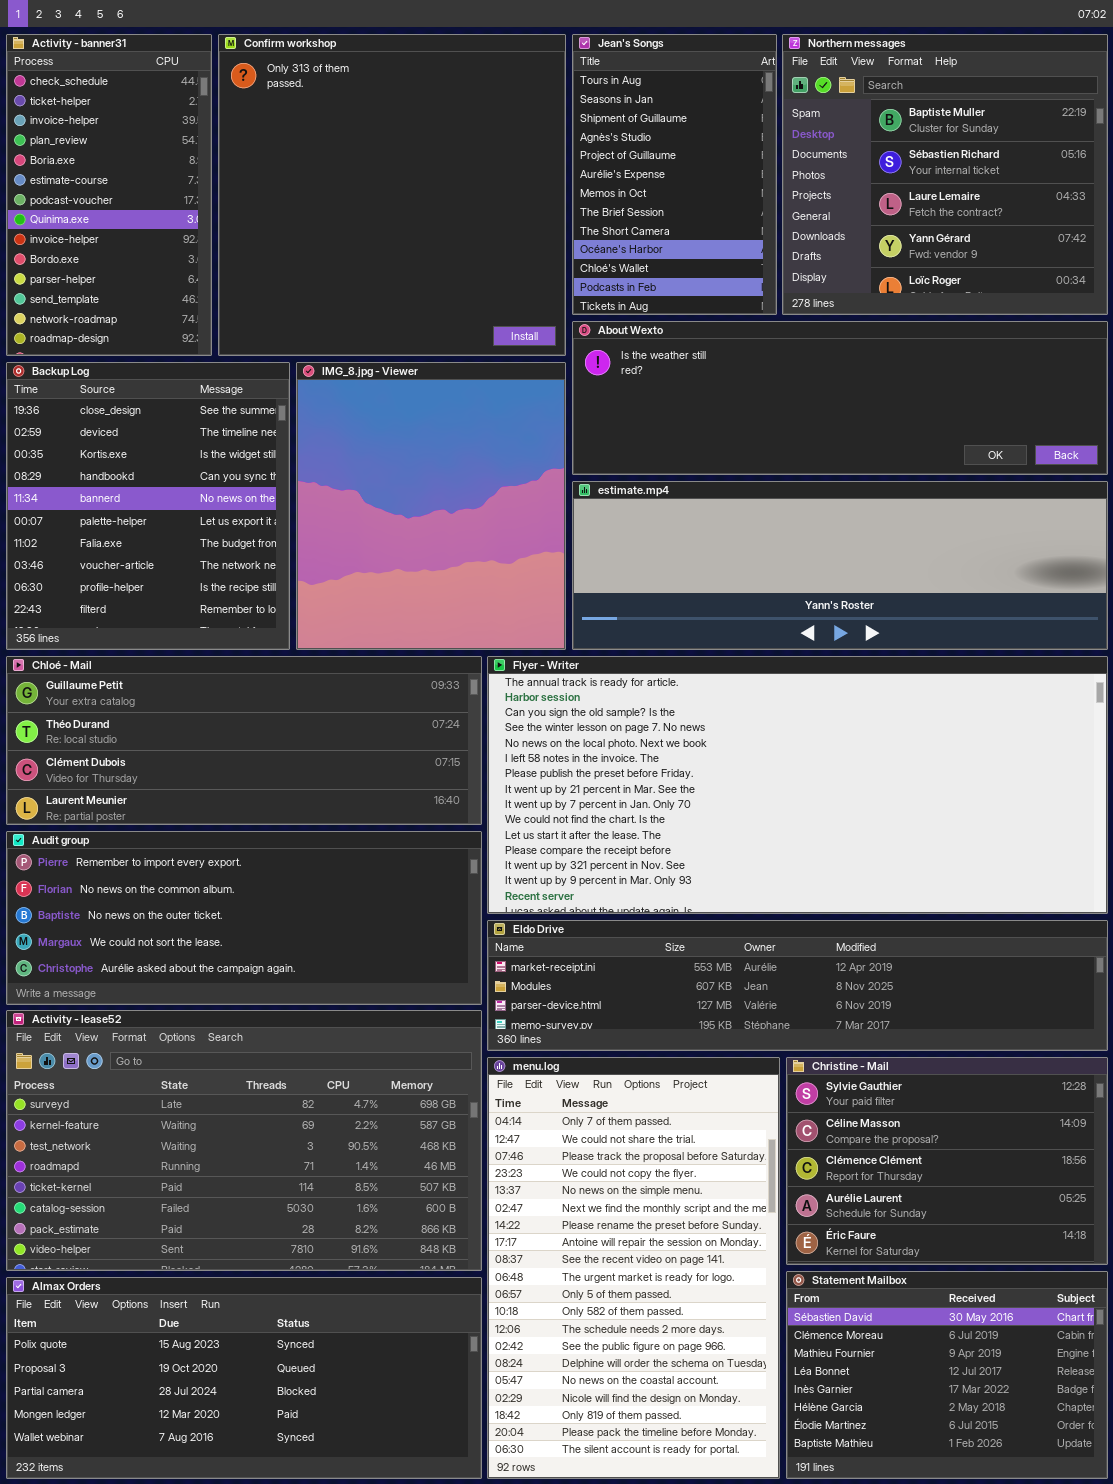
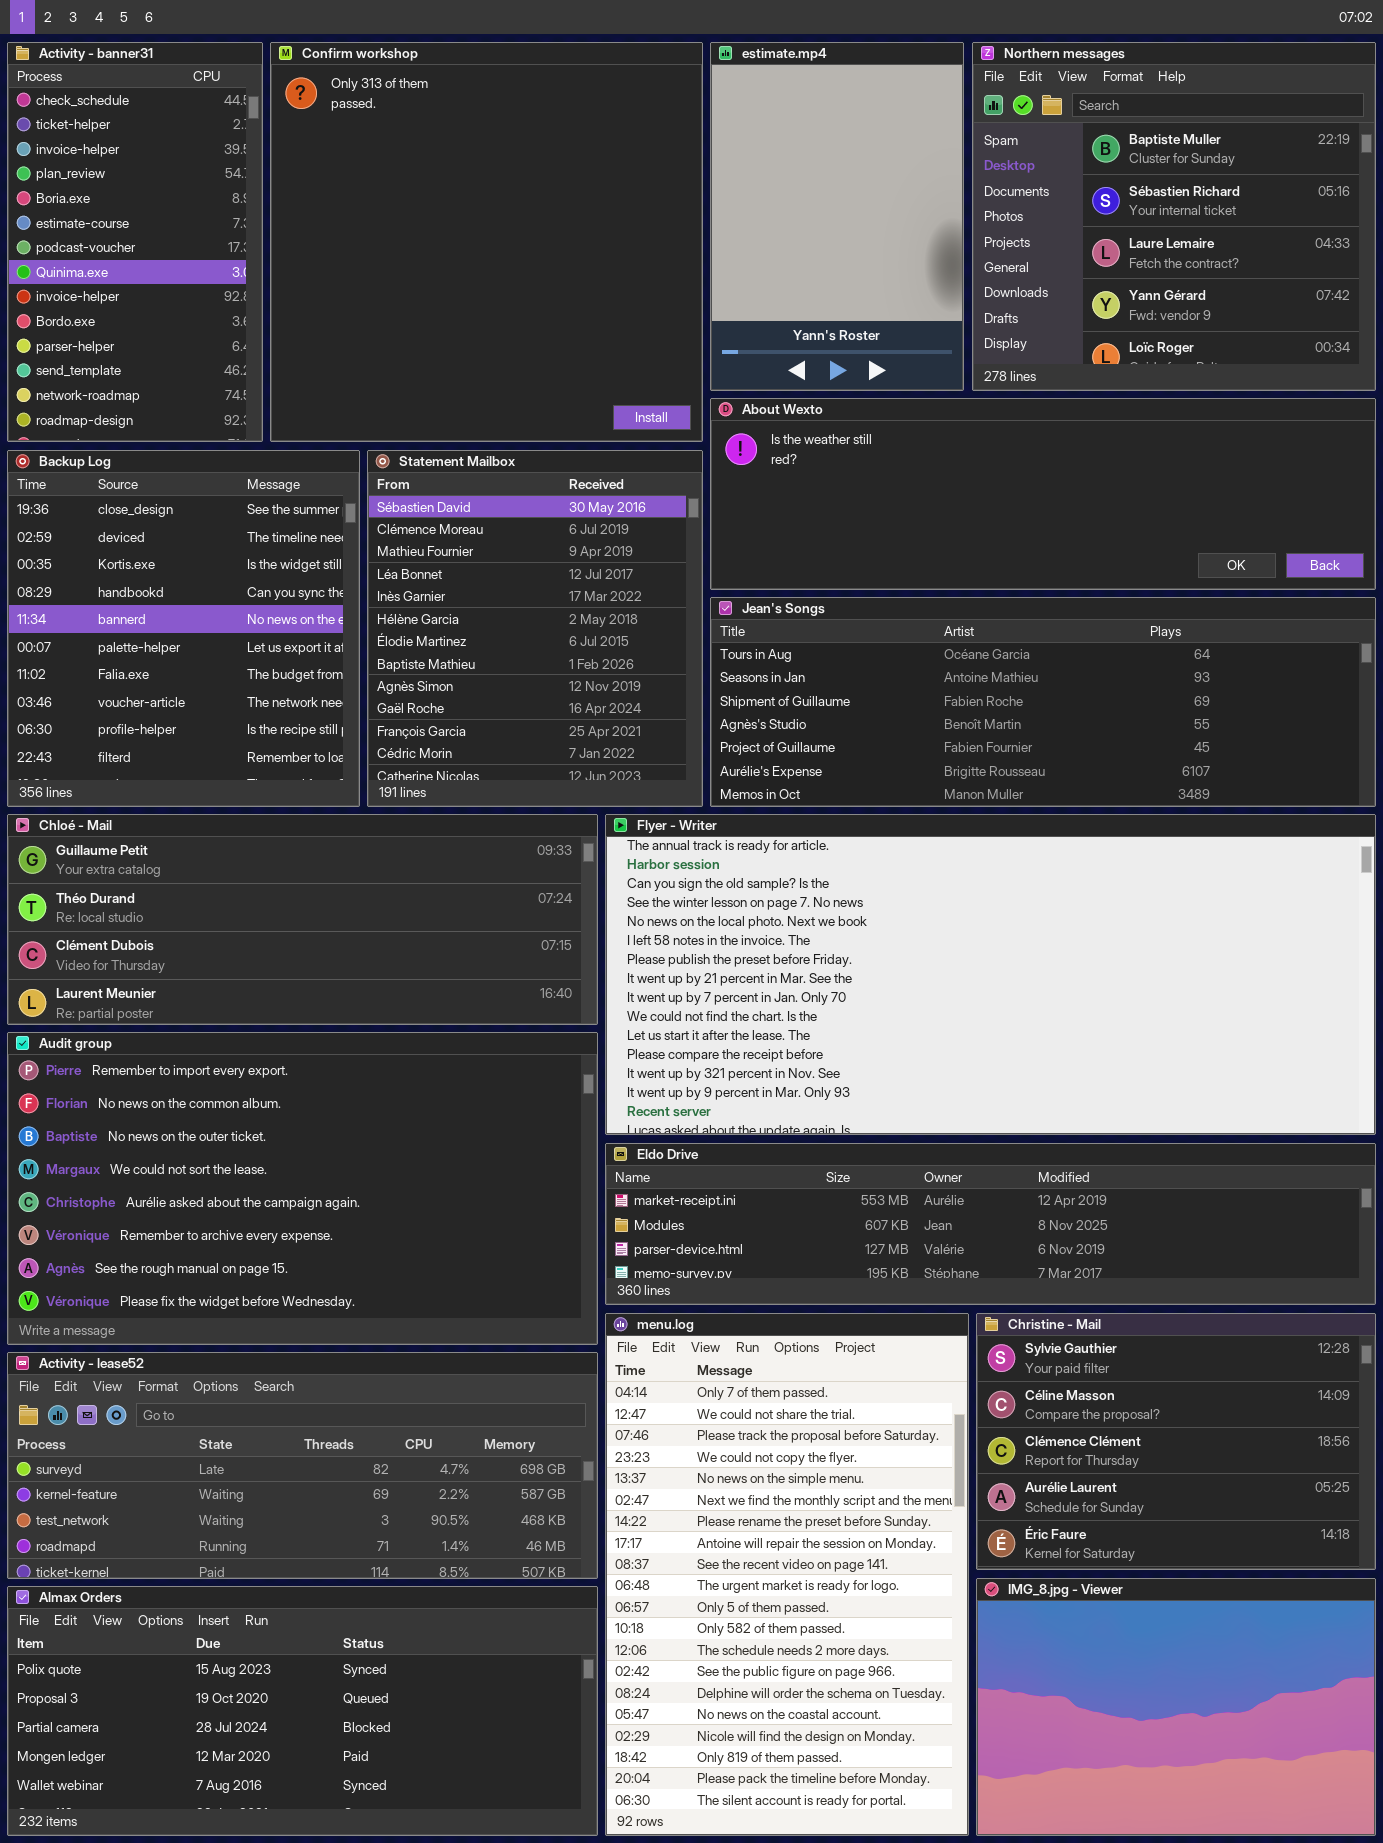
Jean's Songs: [572,34,777,315] -> [710,597,1376,807], moved, resized
IMG_8.jpg - Viewer: [296,362,566,650] -> [976,1578,1376,1836], moved, resized
estimate.mp4: [572,481,1108,650] -> [710,42,964,391], moved, resized
Audit group: [6,831,482,1005] -> [7,1032,598,1345], resized
Activity - lease52: [6,1010,482,1271] -> [7,1352,598,1579], resized
Statement Mailbox: [786,1271,1108,1479] -> [367,450,703,807], moved, resized

